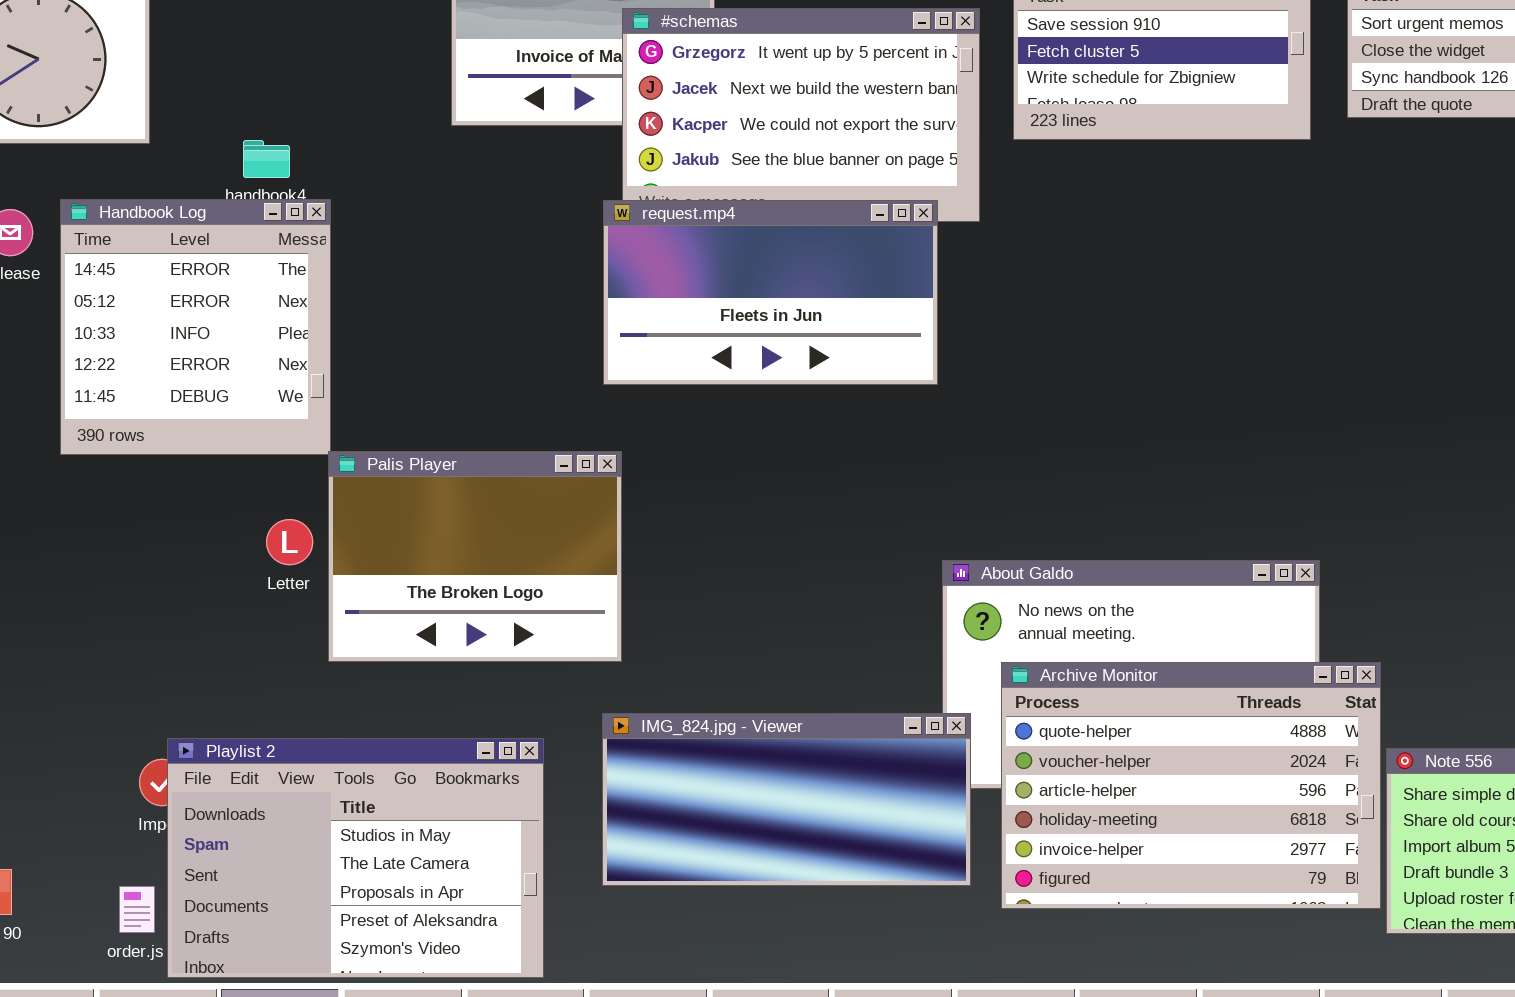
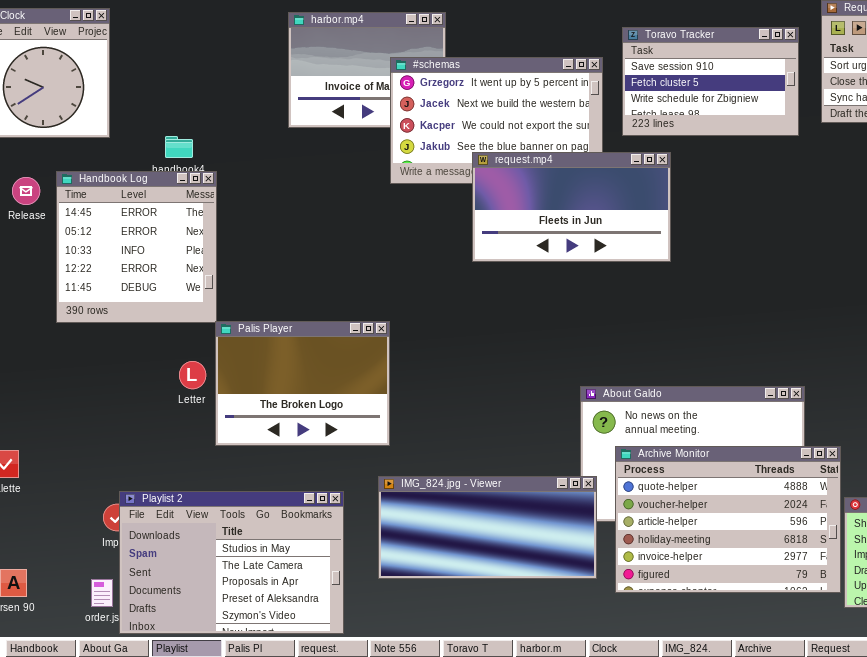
request.mp4: [603,200,938,385] -> [472,152,671,262], moved

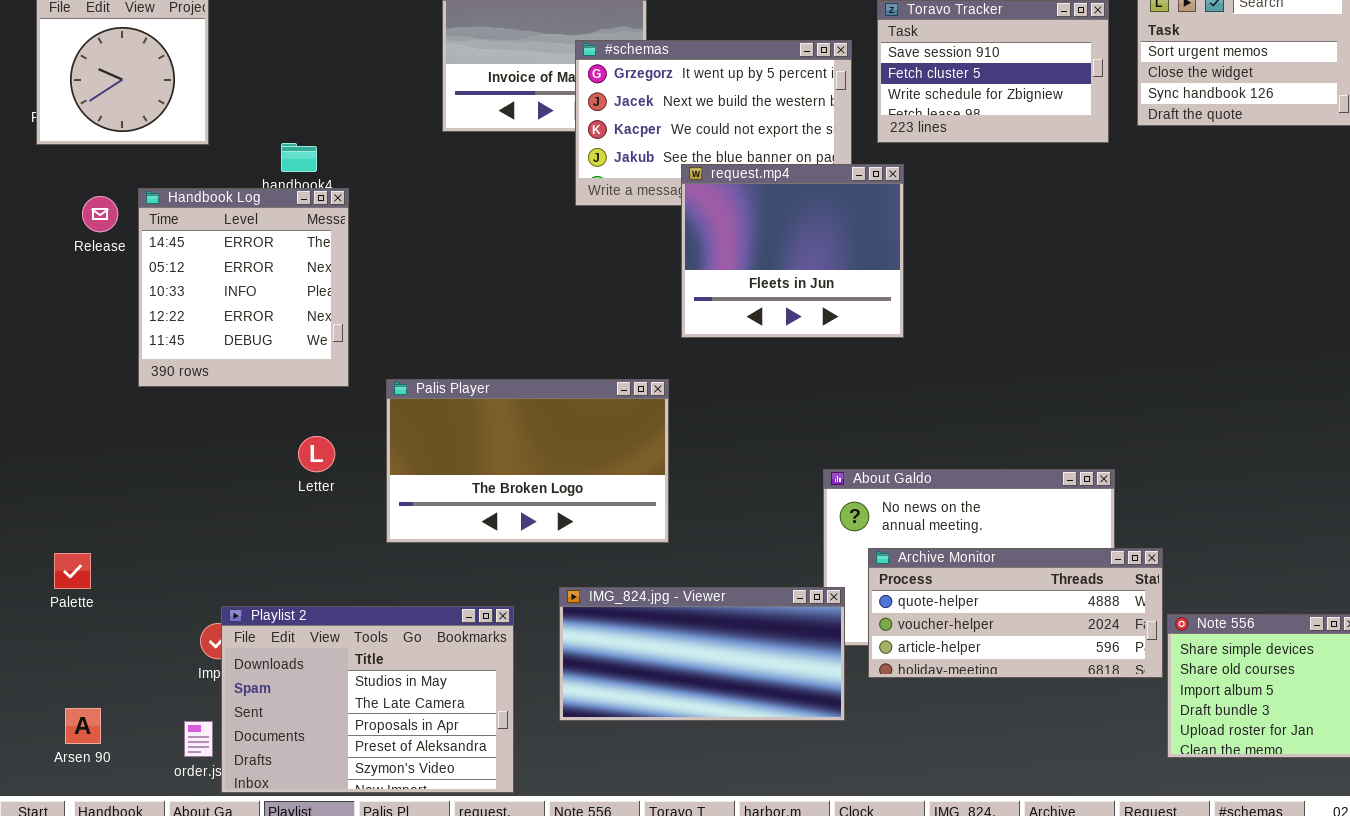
request.mp4: [472,152,671,262] -> [681,164,904,338], resized
Palis Player: [215,321,390,446] -> [386,379,669,543], moved, resized
Archive Monitor: [615,446,841,593] -> [868,548,1163,678], resized

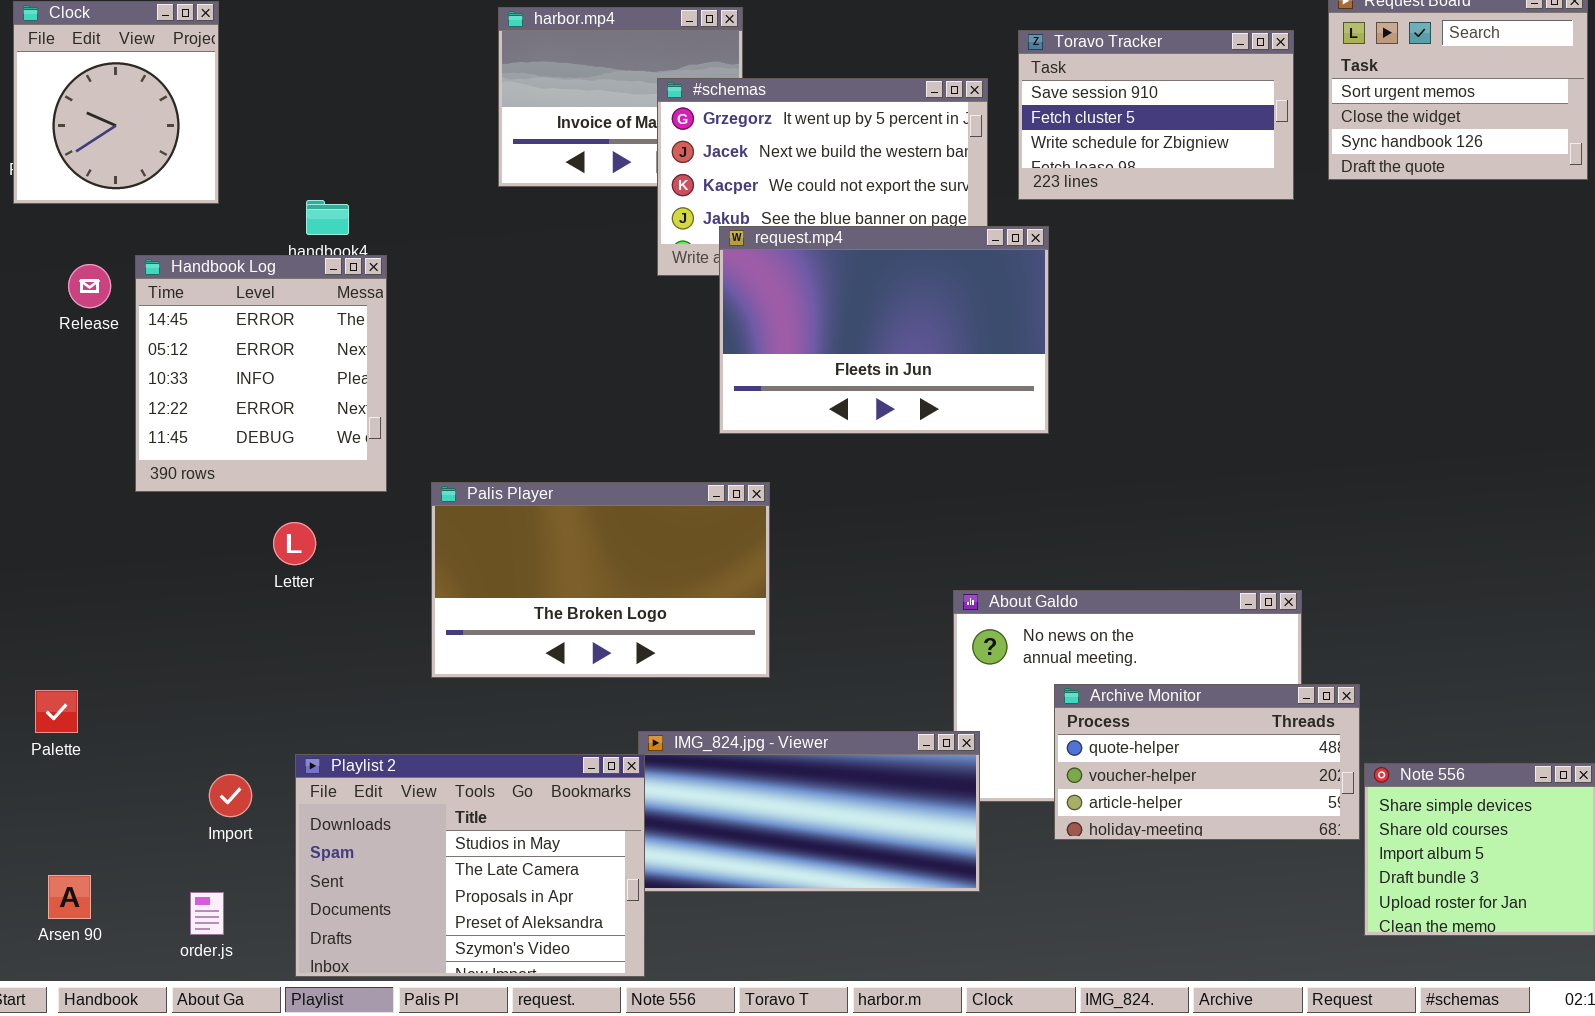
request.mp4: [681,164,904,338] -> [719,226,1049,434], resized
Letter: [298,436,335,472] -> [273,522,316,565], moved
Archive Monitor: [868,548,1163,678] -> [1054,684,1360,840], resized
Playlist 2: [221,606,514,793] -> [295,754,645,977], moved

